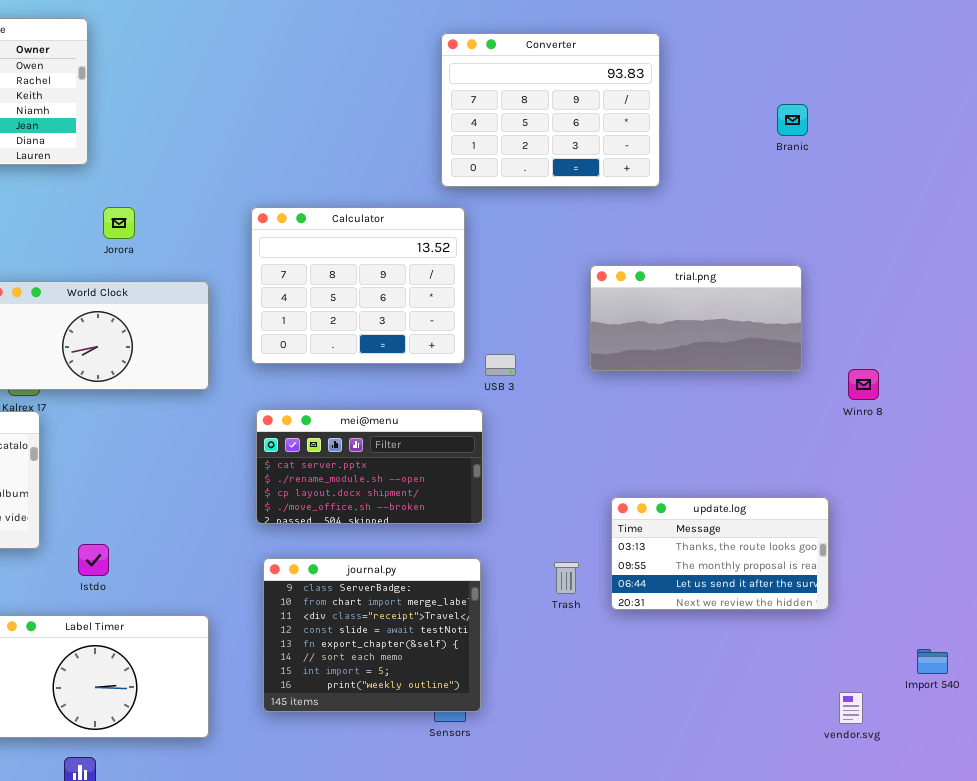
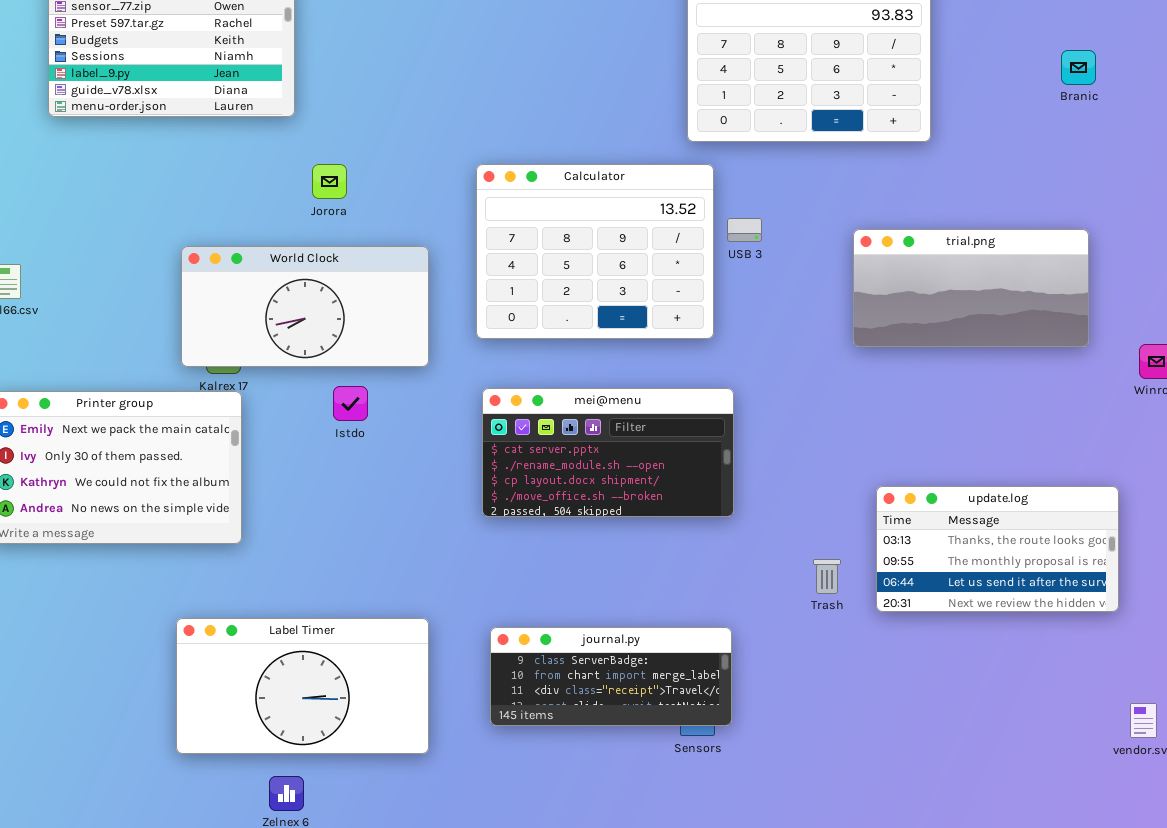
USB 3: [485,354,516,376] -> [727,218,762,242], moved
Istdo: [78,544,109,576] -> [333,386,368,421], moved
journal.py: [263,558,481,712] -> [490,627,732,726], resized

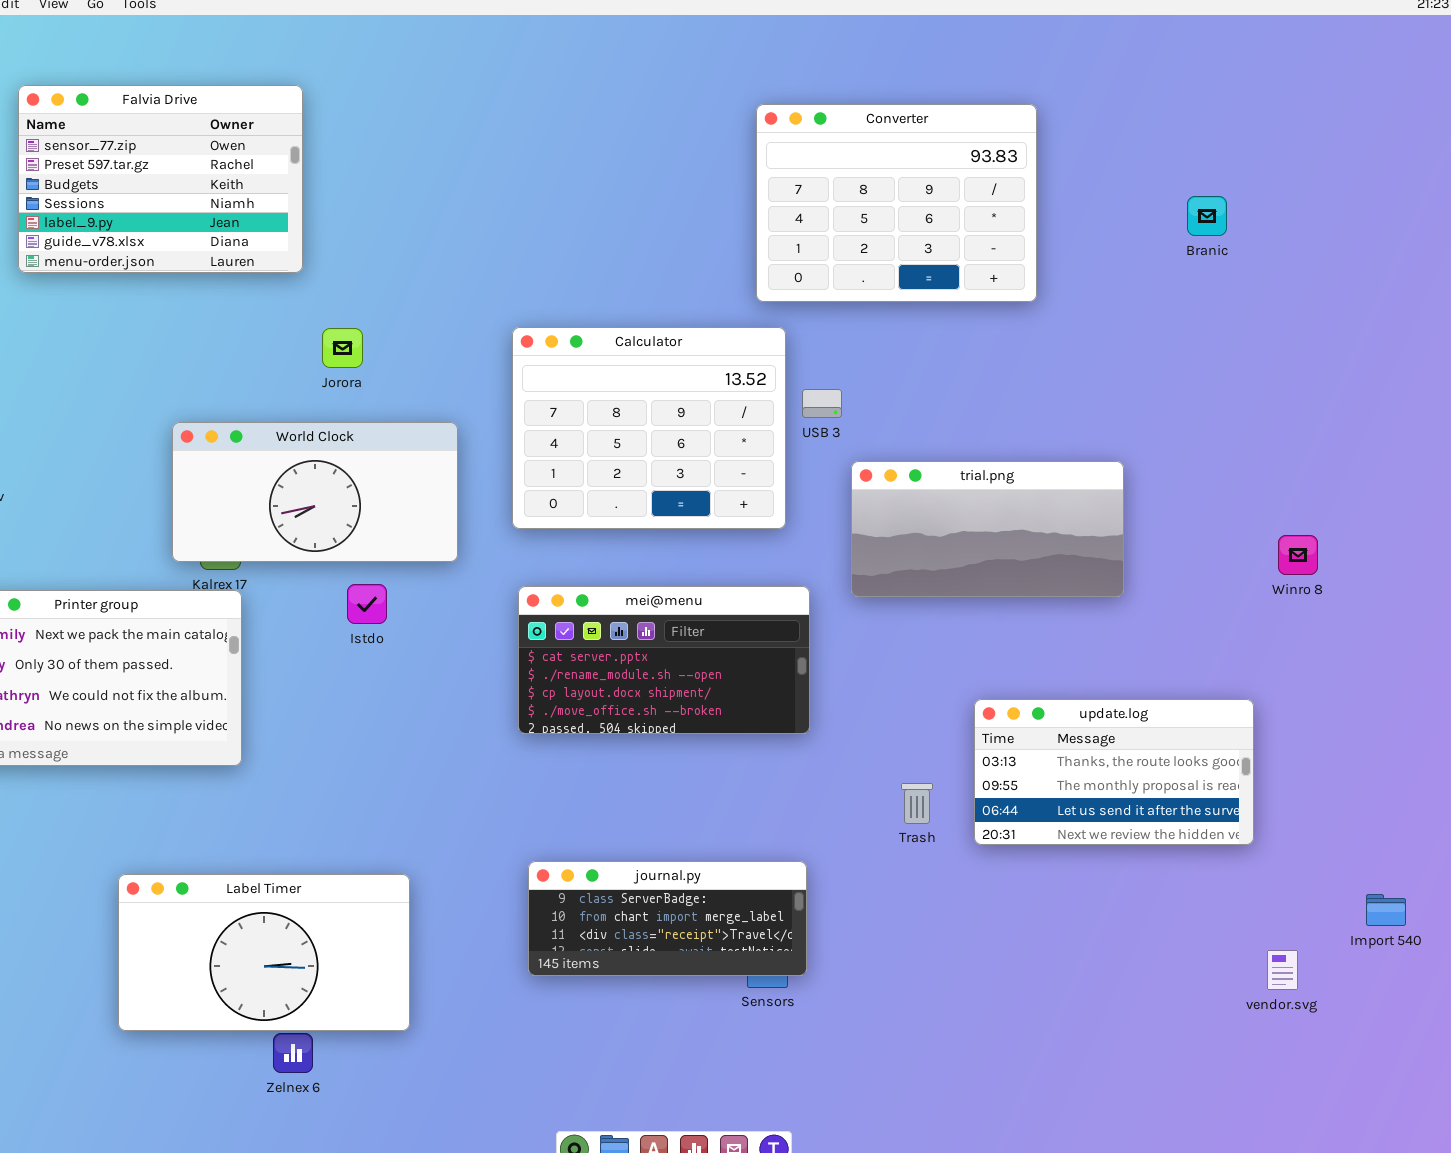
trial.png: [853,229,1089,347] -> [851,461,1124,597], moved
Label Timer: [176,618,429,754] -> [118,874,410,1031], moved

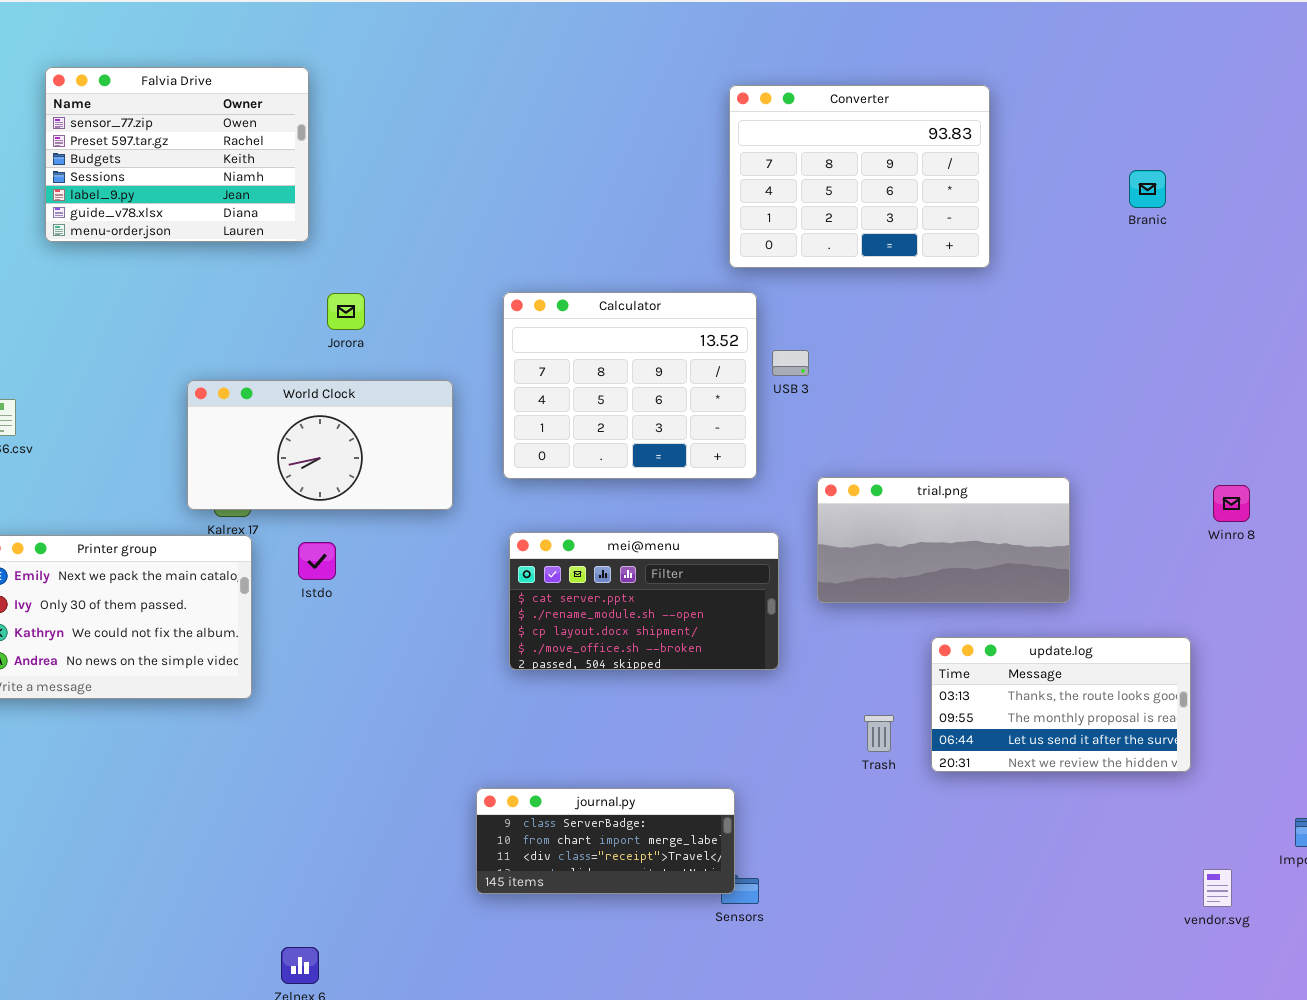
trial.png: [851,461,1124,597] -> [817,477,1070,603], moved
Istdo: [347,584,387,624] -> [298,542,336,580], moved
journal.py: [528,861,807,976] -> [476,788,735,894], moved
Label Timer: [118,874,410,1031] -> none, closed

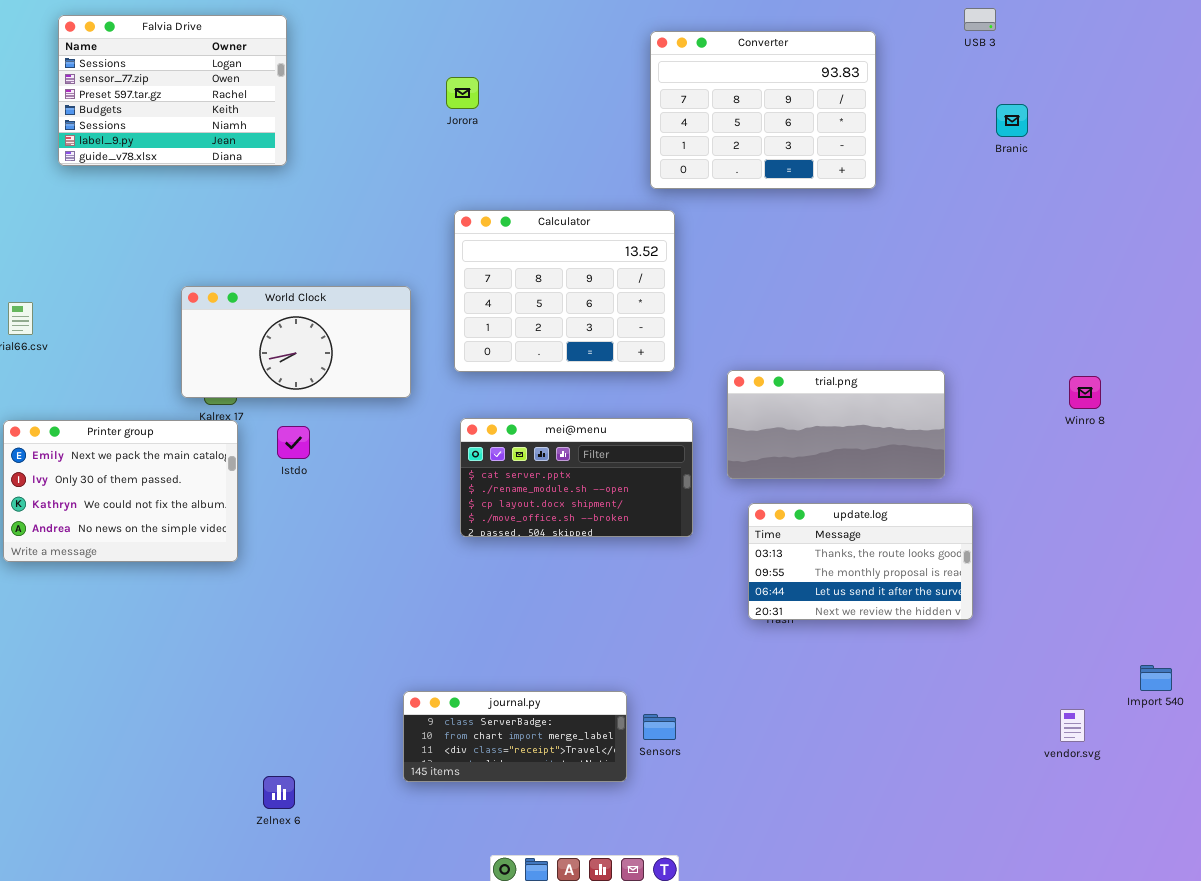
Falvia Drive: [45,67,309,242] -> [58,15,287,166], scrolled up 1 row
Jorora: [327,293,365,330] -> [446,77,479,109], moved
USB 3: [772,350,809,376] -> [964,8,996,31], moved
update.log: [931,637,1191,772] -> [748,503,973,620], moved
journal.py: [476,788,735,894] -> [403,691,627,782], moved

